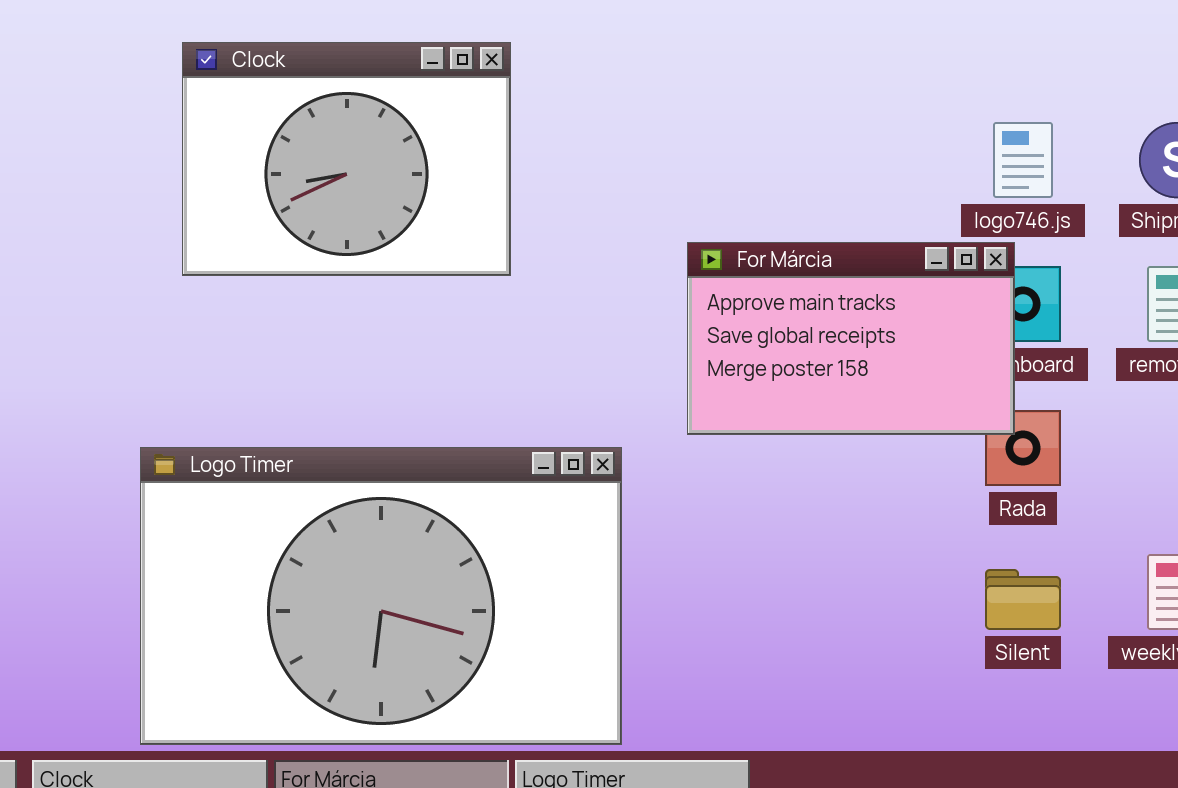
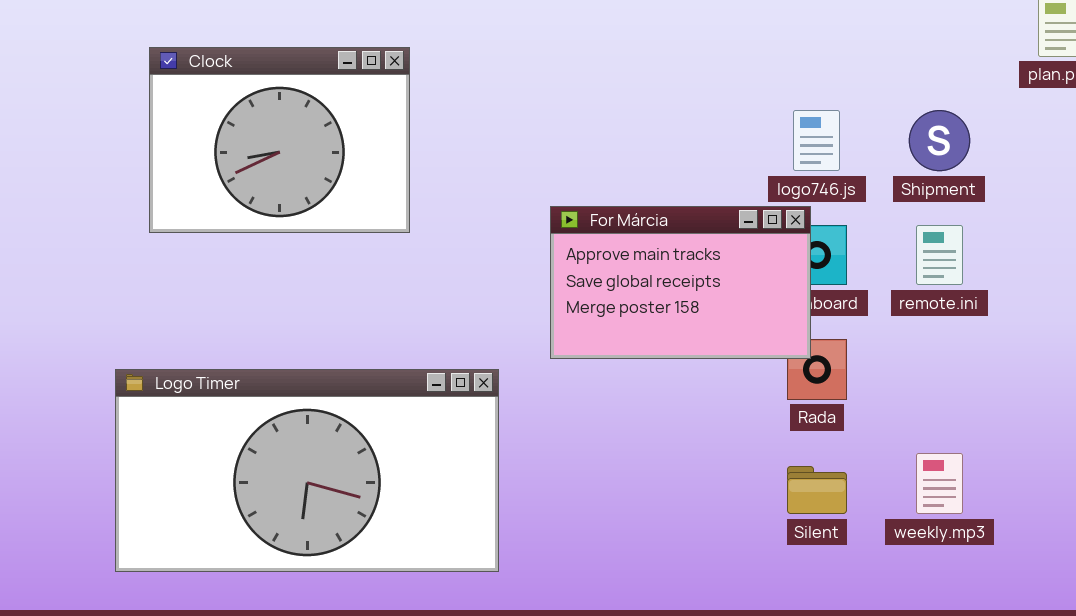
Logo Timer: [140,447,622,745] -> [115,369,499,572], resized

